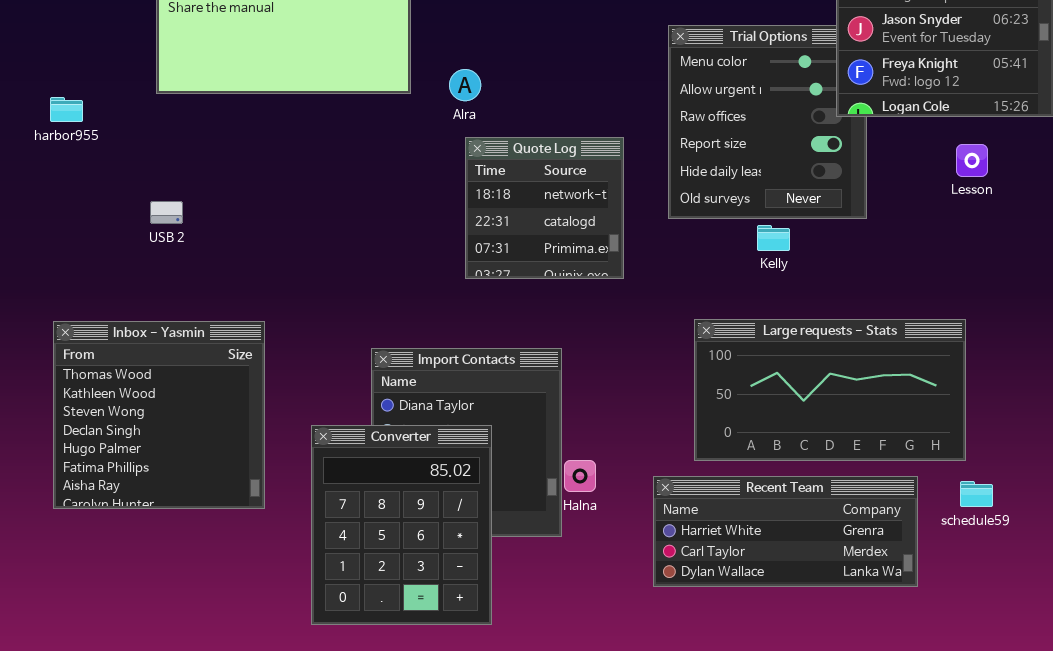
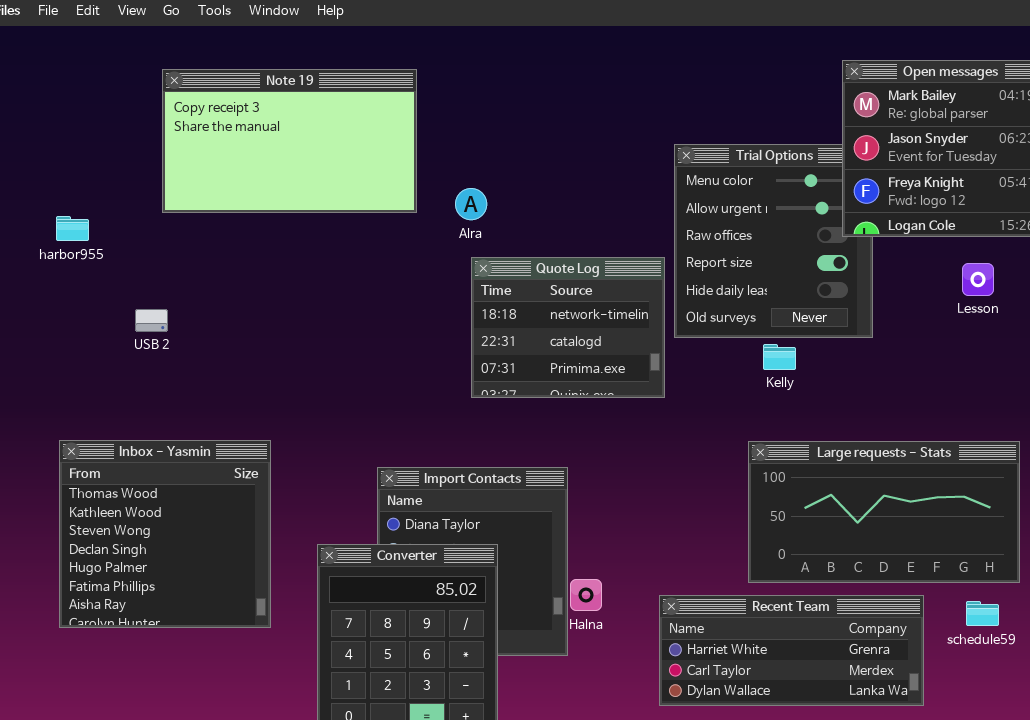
Quote Log: [465,137,624,279] -> [471,257,665,398], resized
USB 2: [150,201,183,224] -> [135,309,168,332], moved
Large requests - Stats: [694,319,966,461] -> [748,441,1020,583], moved

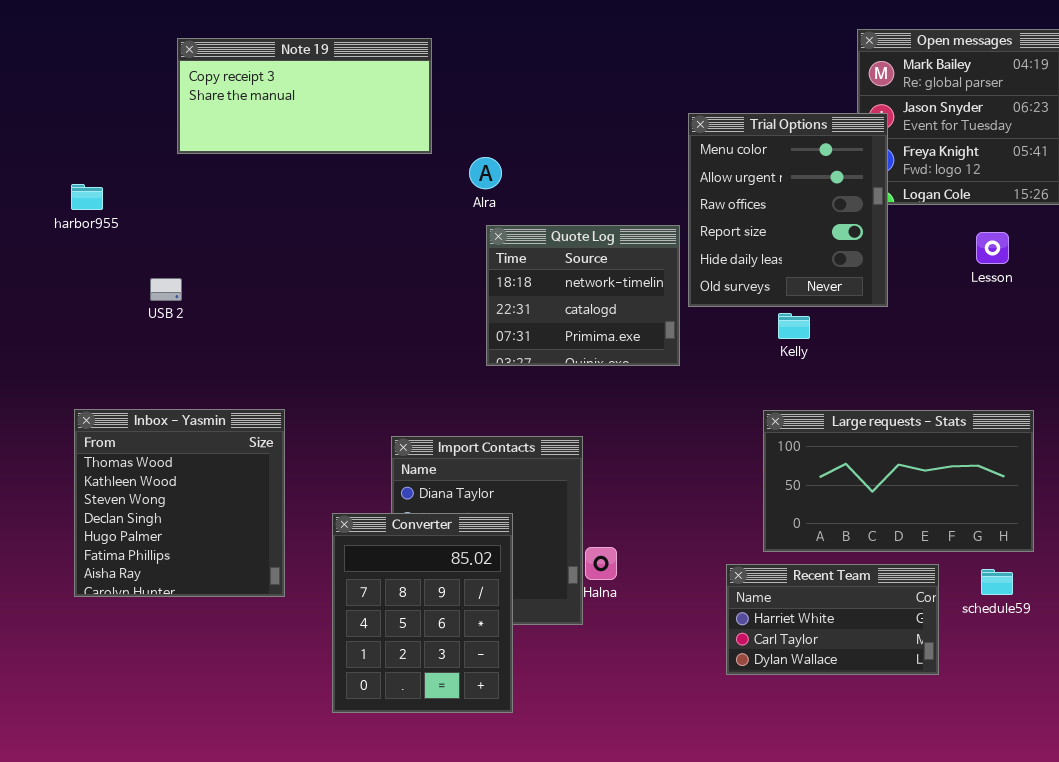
Note 19: [162,69,417,213] -> [177,38,432,154], resized
Trial Options: [674,144,873,338] -> [688,113,888,307], raised
Recent Team: [659,595,924,706] -> [726,564,939,675], resized

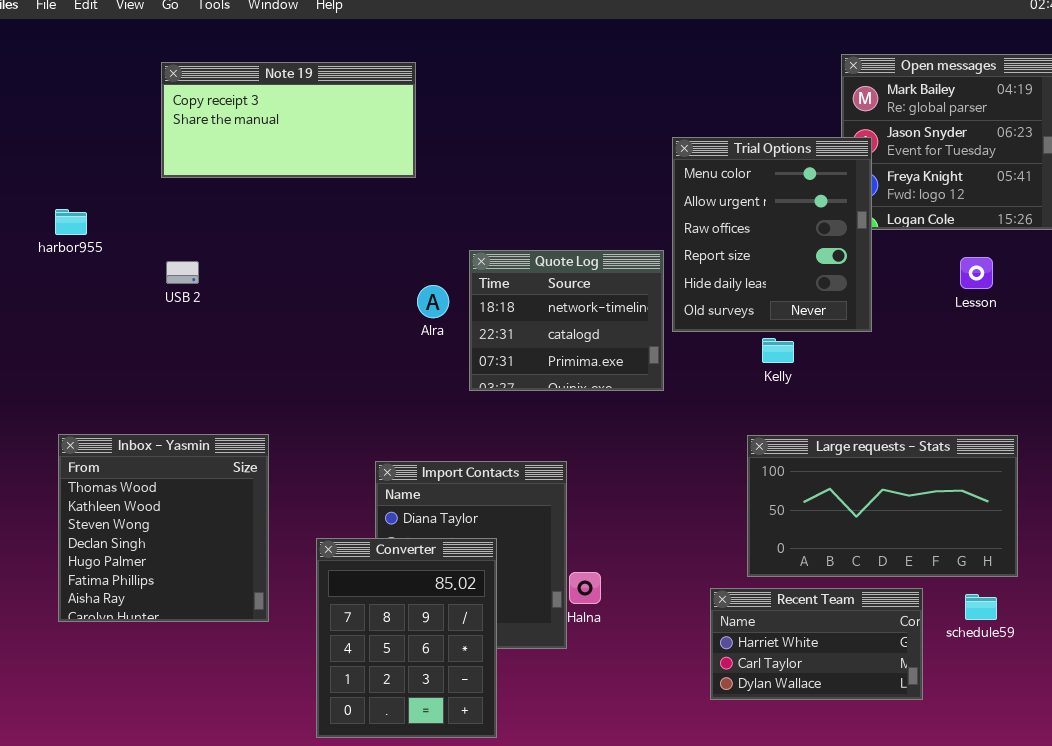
Alra: [469,157,502,189] -> [417,285,449,318], moved
USB 2: [150,278,182,301] -> [166,261,199,284], moved

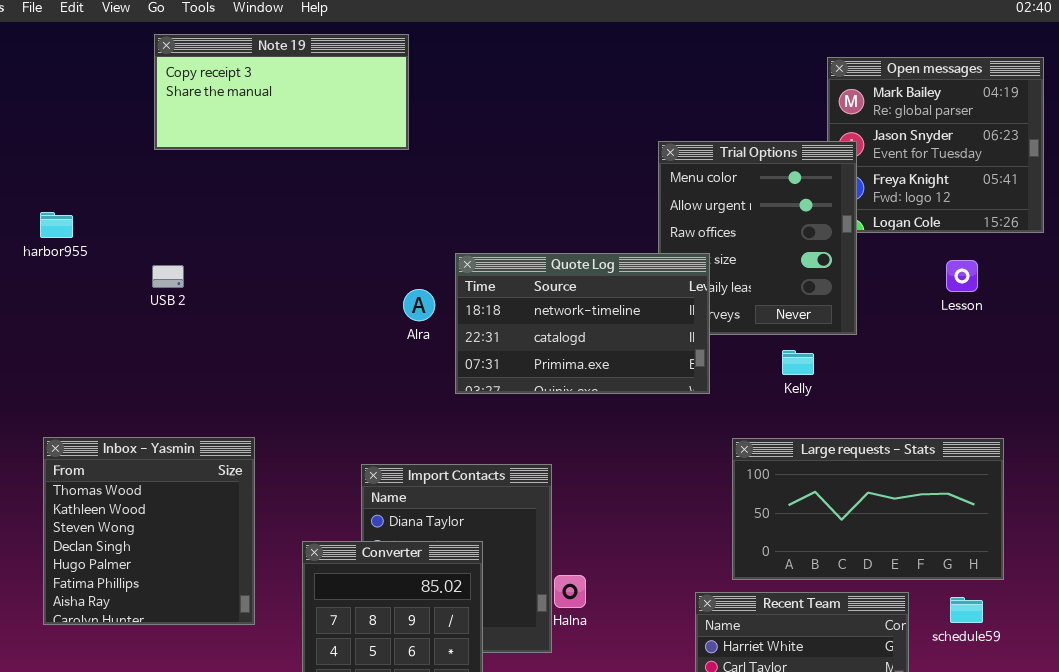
Note 19: [161,62,416,178] -> [154,34,409,150], moved
Quote Log: [469,250,664,391] -> [455,253,710,394], resized
Kelly: [762,338,794,363] -> [782,350,814,375], moved

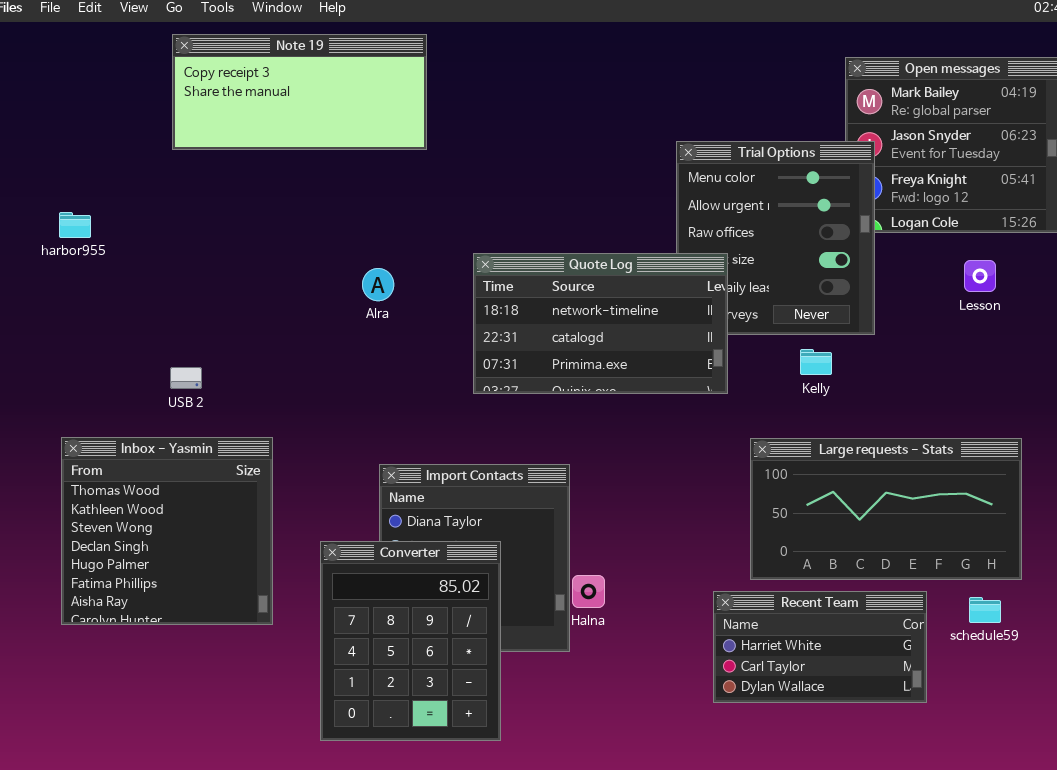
USB 2: [152,265,184,288] -> [170,367,202,389], moved
Alra: [403,289,435,321] -> [362,268,394,301], moved

